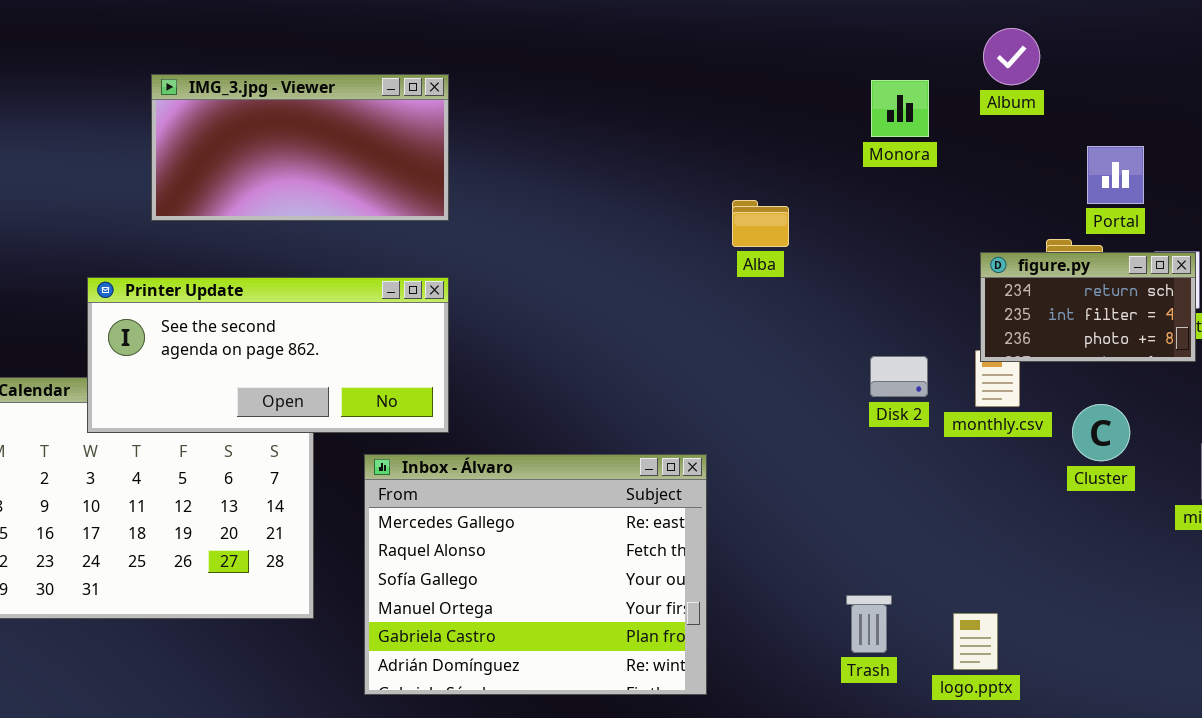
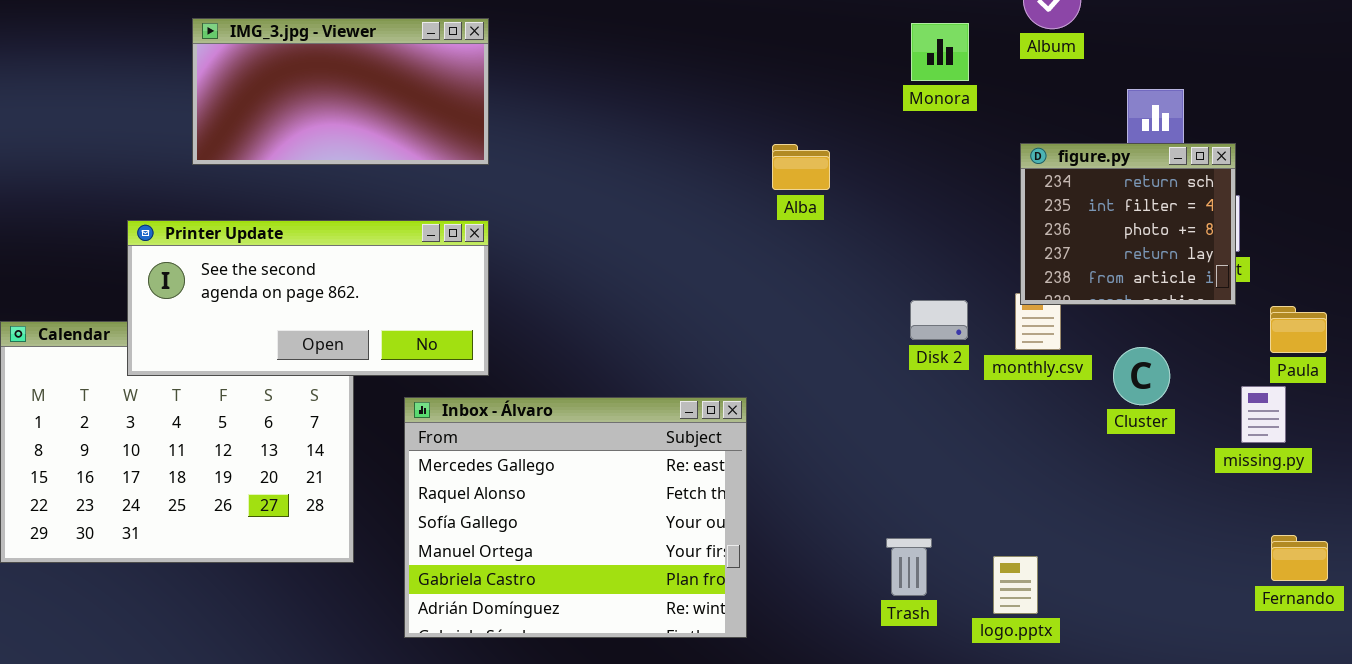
figure.py: [980,252,1196,362] -> [1020,143,1236,305], resized

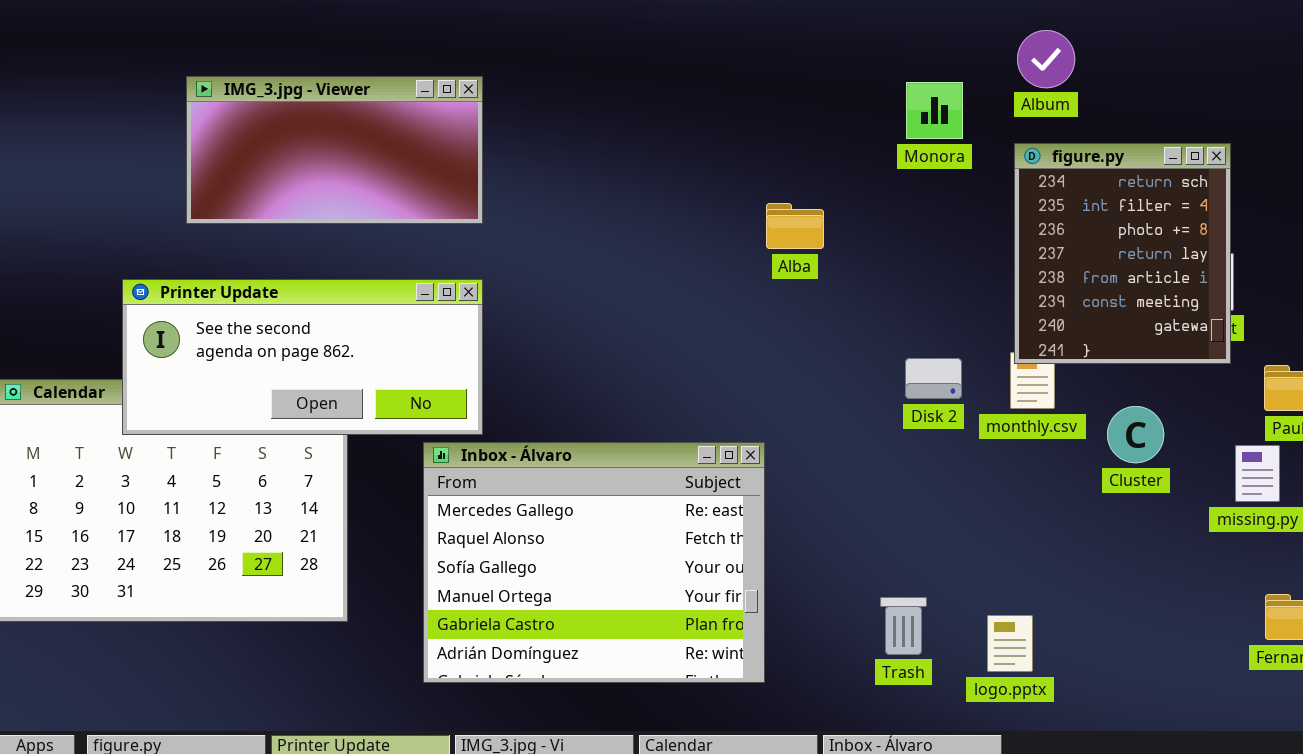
figure.py: [1020,143,1236,305] -> [1014,143,1231,364], resized
Inbox - Álvaro: [404,397,747,638] -> [423,442,765,683], moved

